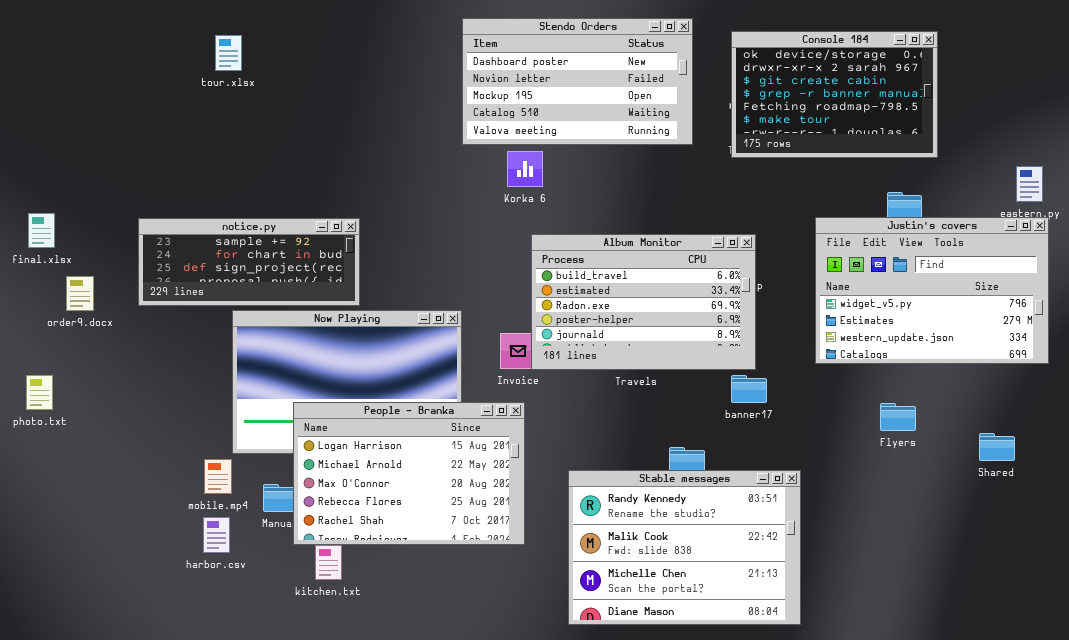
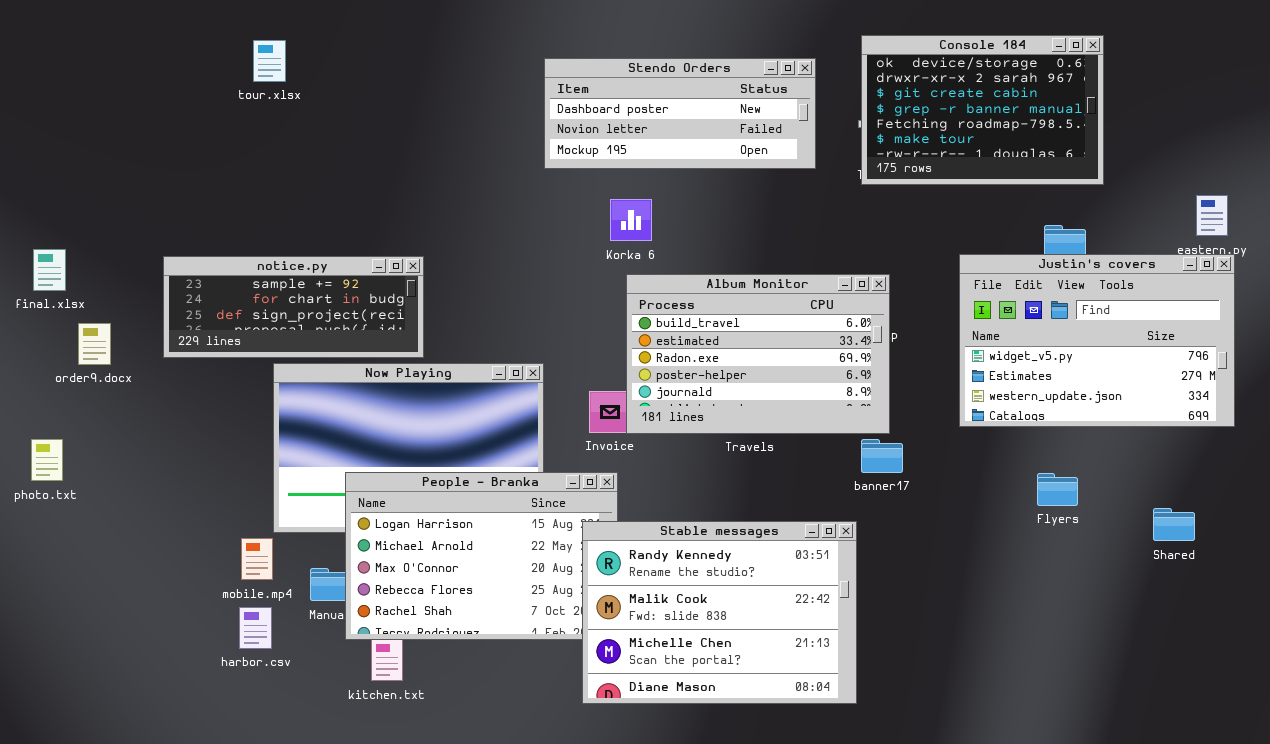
Stendo Orders: [462,18,693,145] -> [544,58,816,169], resized
Korka 6: [507,151,543,187] -> [610,199,652,241], moved
Stable messages: [568,470,801,625] -> [582,521,857,704], moved

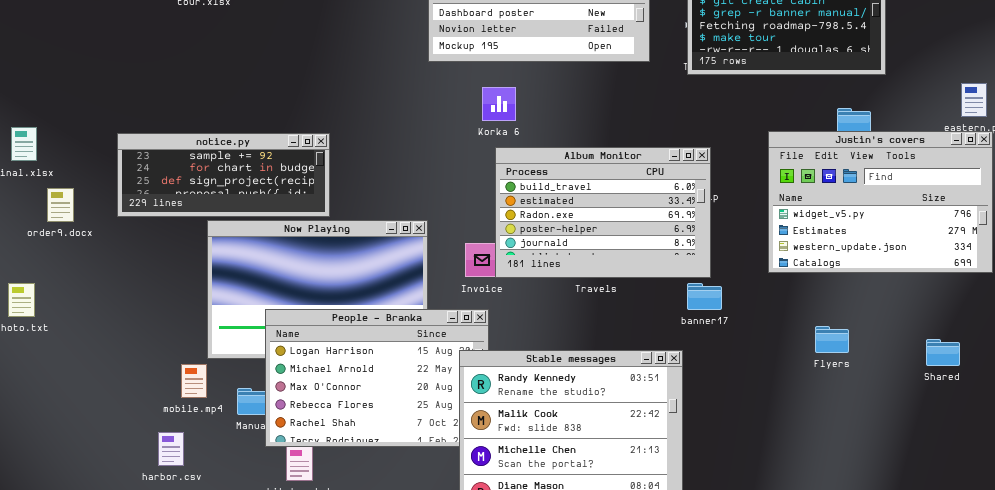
Flyers: [1037,473,1078,506] -> [815,326,849,353], moved
harbor.csv: [239,607,272,649] -> [158,432,184,466], moved

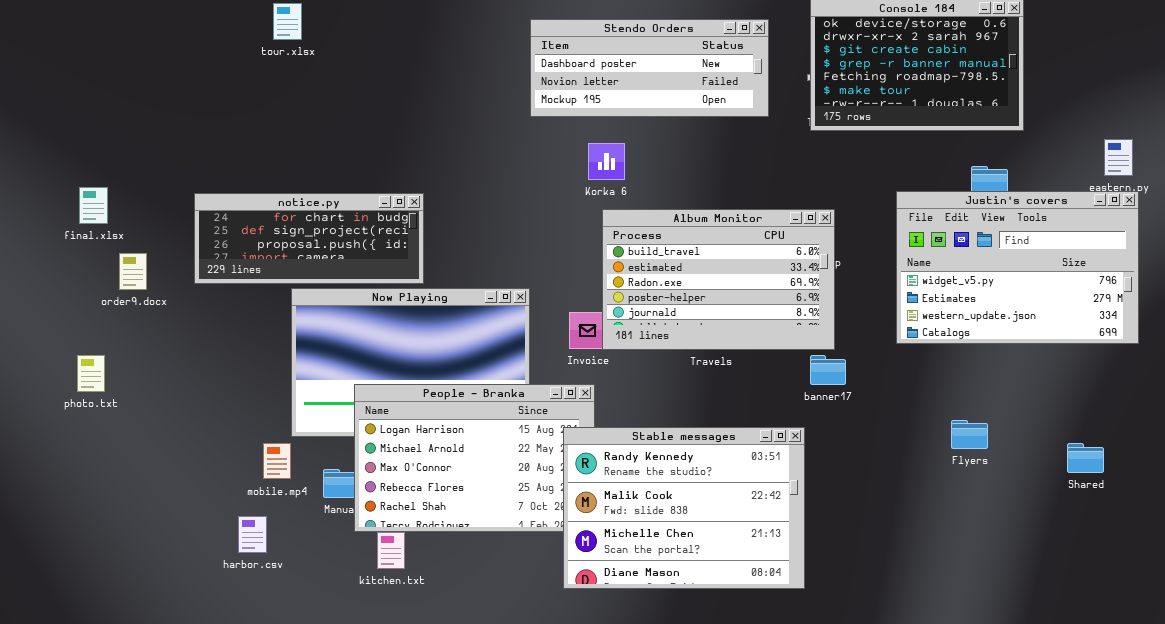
notice.py: [117,133,330,217] -> [194,193,424,284], scrolled down 1 row
Flyers: [815,326,849,353] -> [951,420,988,449], moved
Shared: [926,339,960,366] -> [1067,443,1104,473], moved

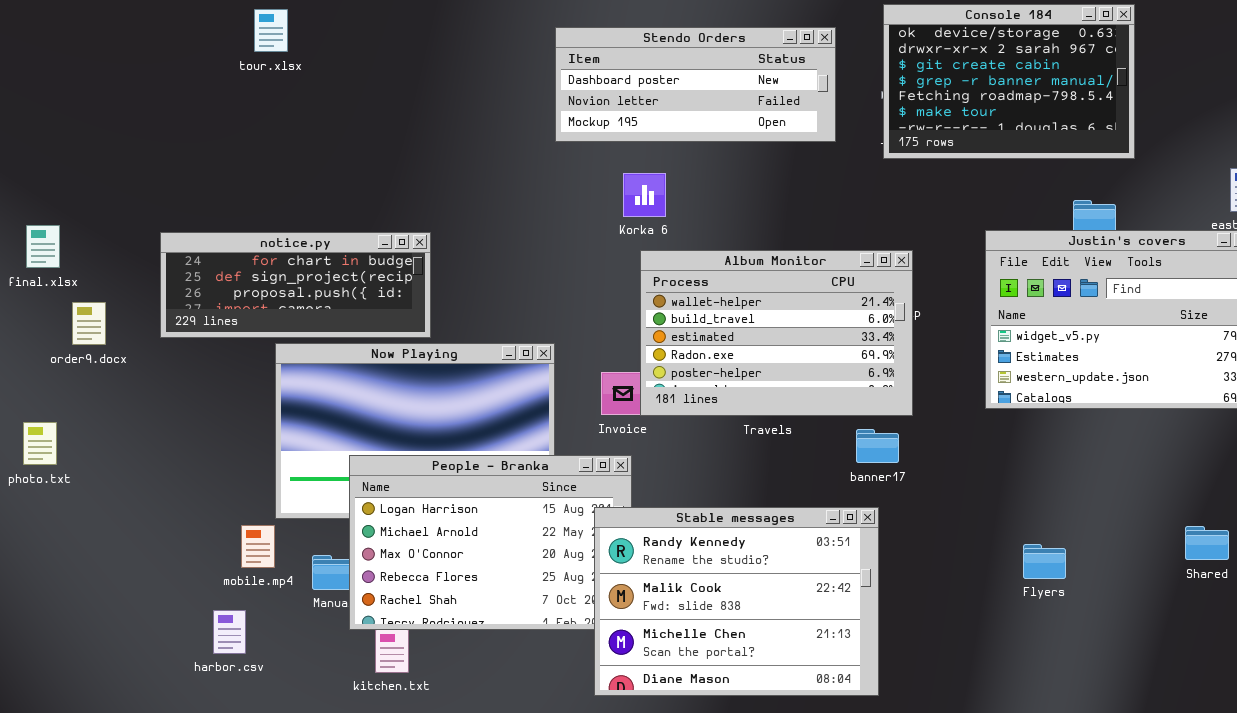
Album Monitor: [602,209,835,350] -> [640,250,913,416], scrolled up 1 row
banner17: [810,355,846,385] -> [856,429,899,463], moved
Flyers: [951,420,988,449] -> [1023,544,1066,579], moved

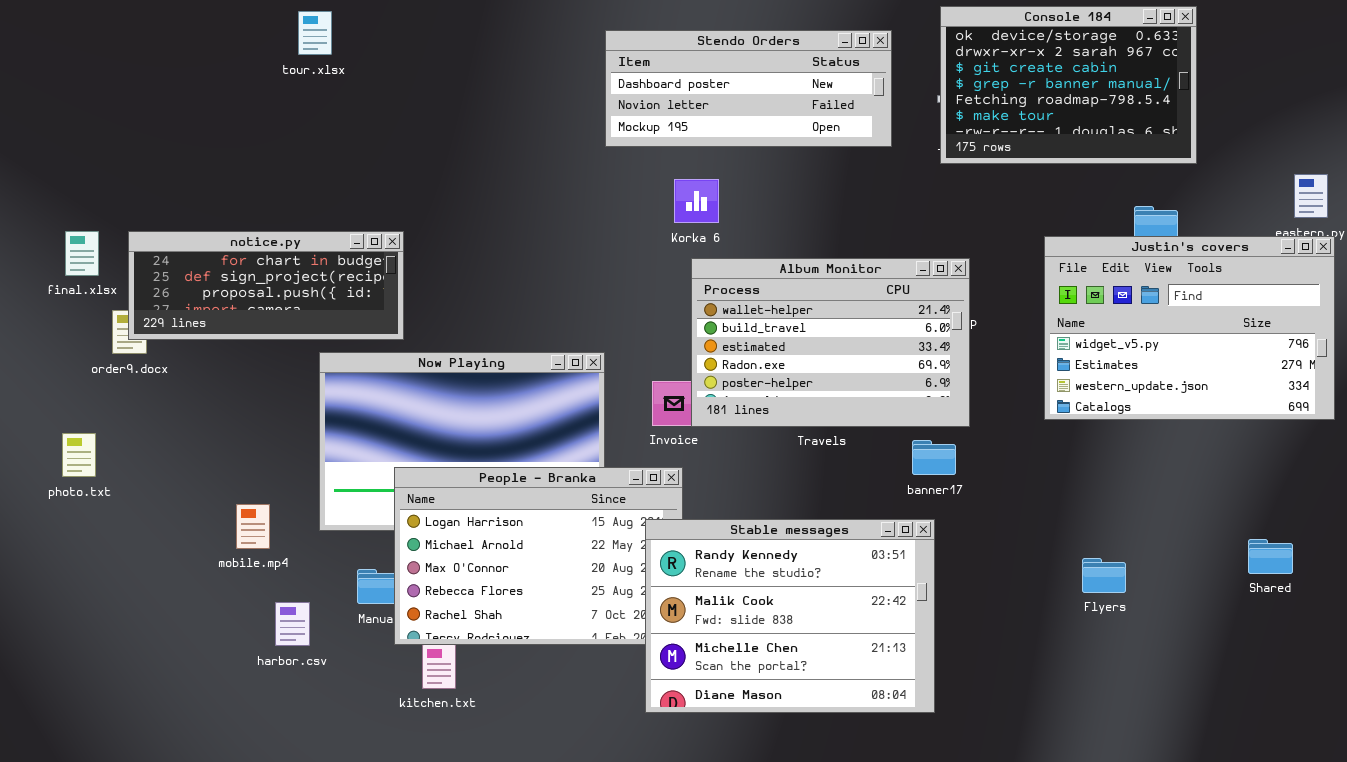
notice.py: [160,232,431,338] -> [128,231,404,340], moved
mobile.mp4: [241,525,275,568] -> [236,504,270,549], moved
harbor.csv: [213,610,246,654] -> [275,602,310,646], moved

